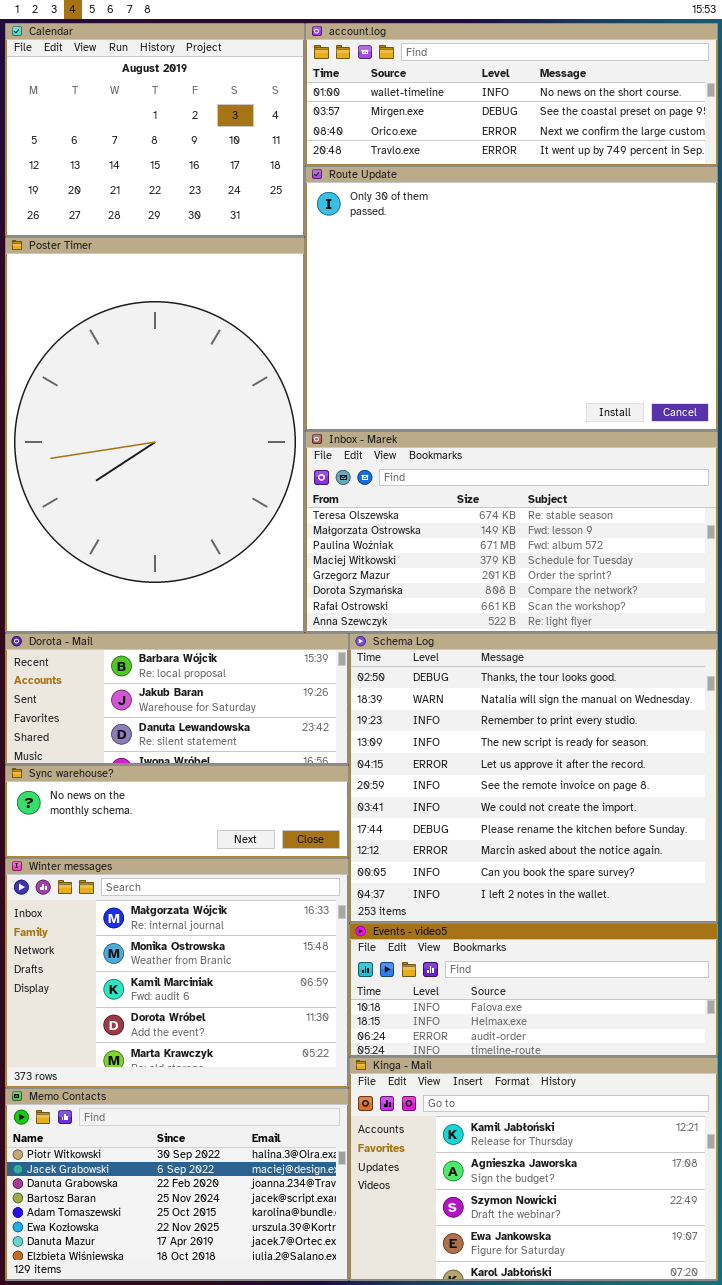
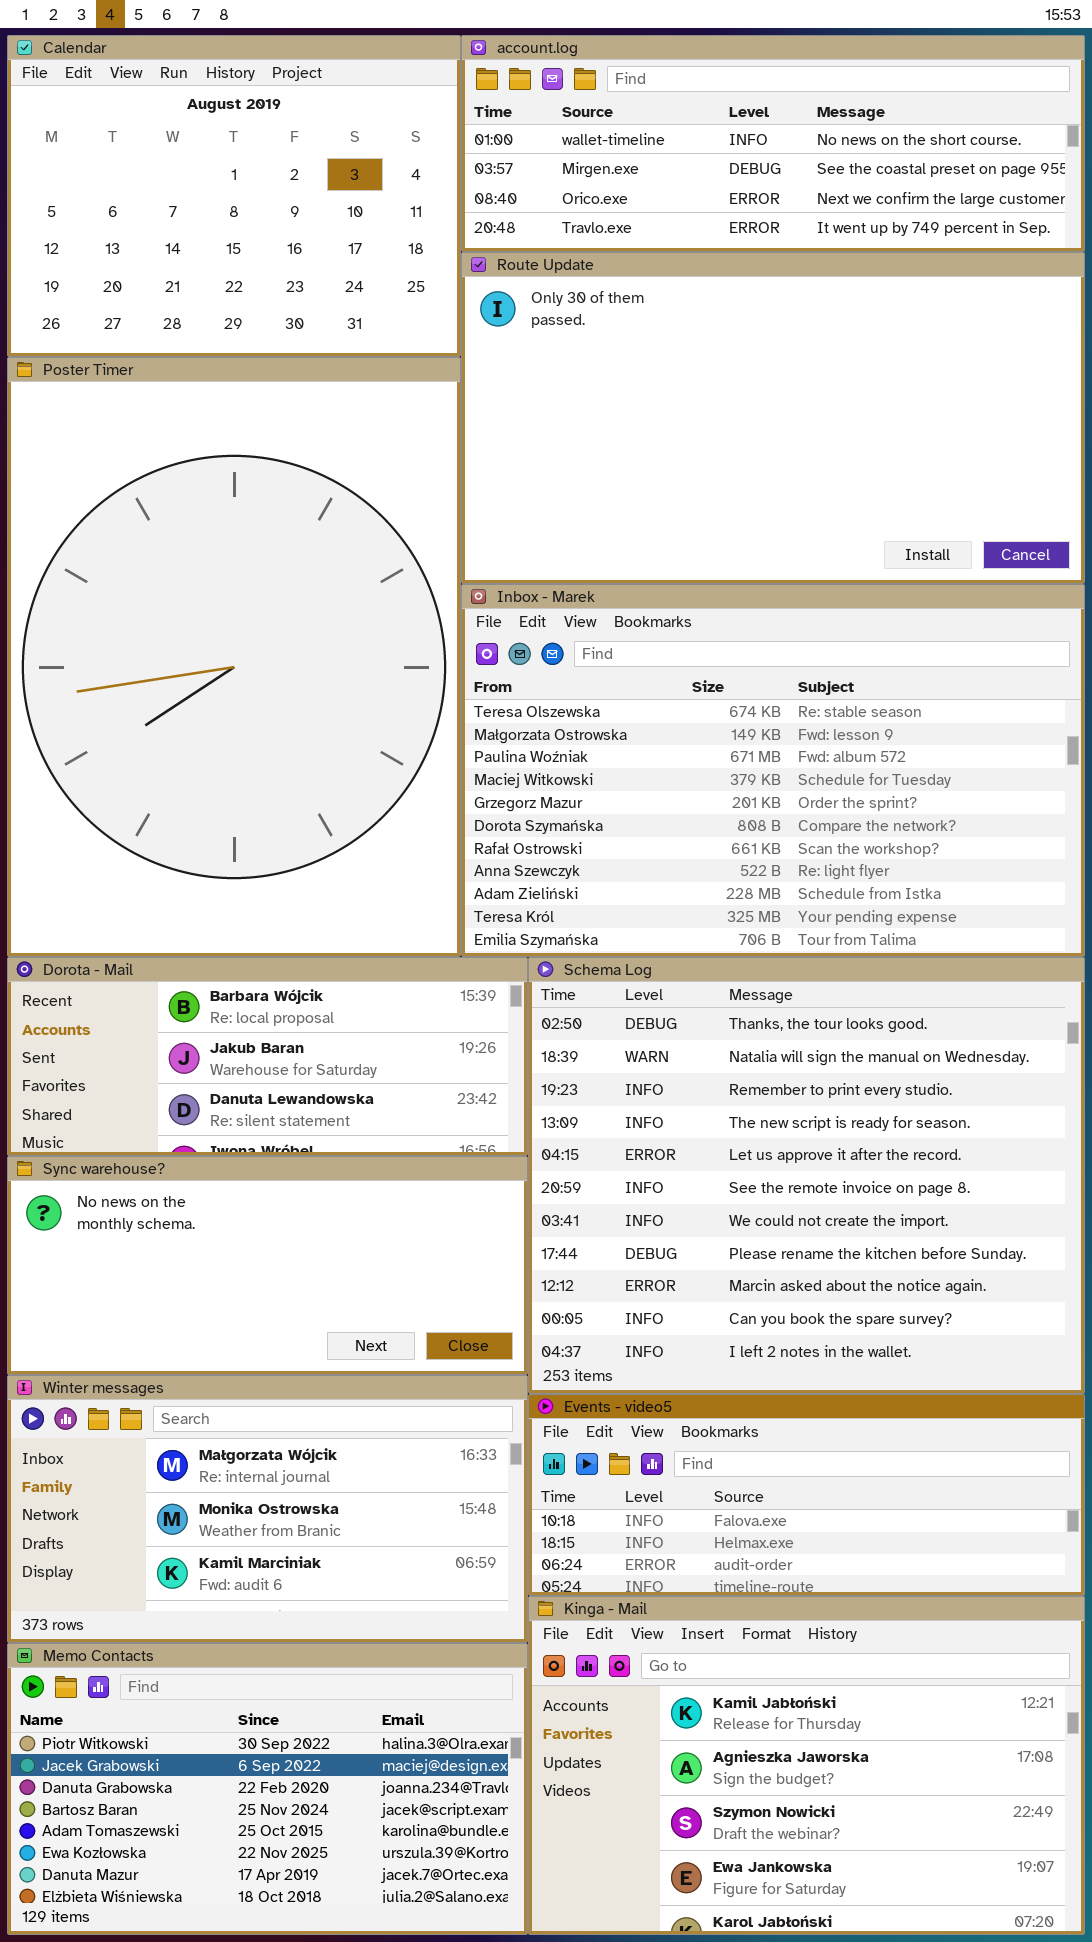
Route Update: [305,166,718,431] -> [461,252,1085,584], resized
Inbox - Marek: [305,431,718,633] -> [461,584,1085,957], resized
Sync warehouse?: [5,765,349,858] -> [7,1156,528,1375], resized
Winter messages: [5,858,349,1088] -> [7,1375,528,1643], resized

